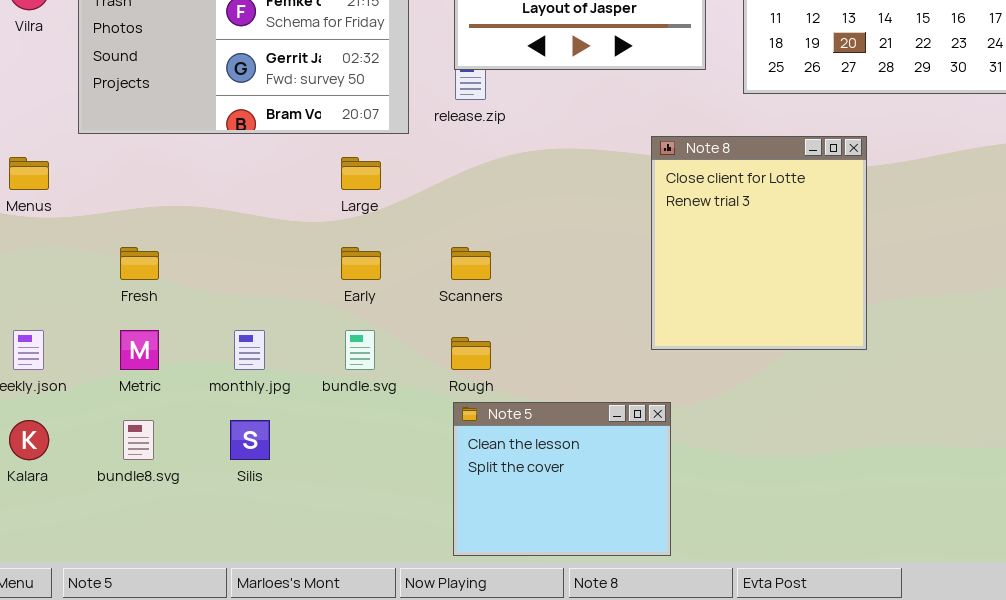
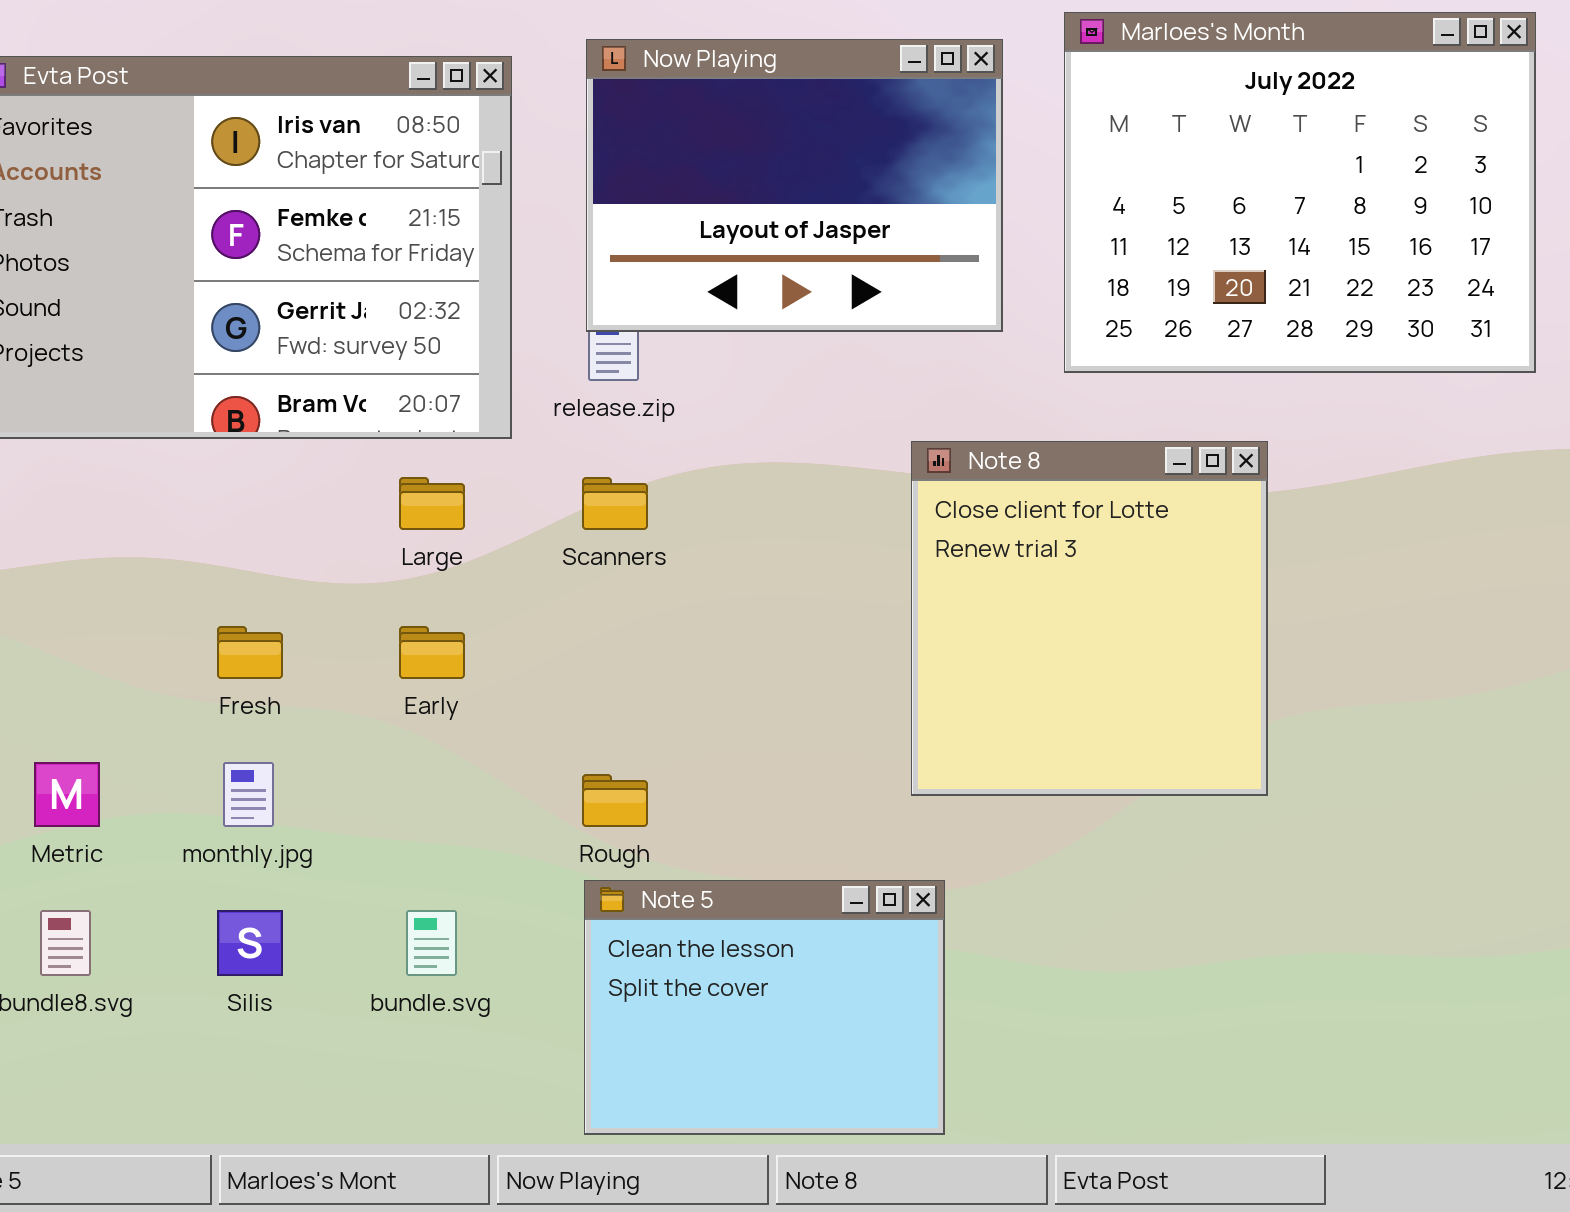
Fresh: [120,247,159,280] -> [217,626,283,679], moved
Scanners: [451,247,491,280] -> [582,477,648,530], moved
bundle.svg: [345,330,375,370] -> [406,910,457,976], moved

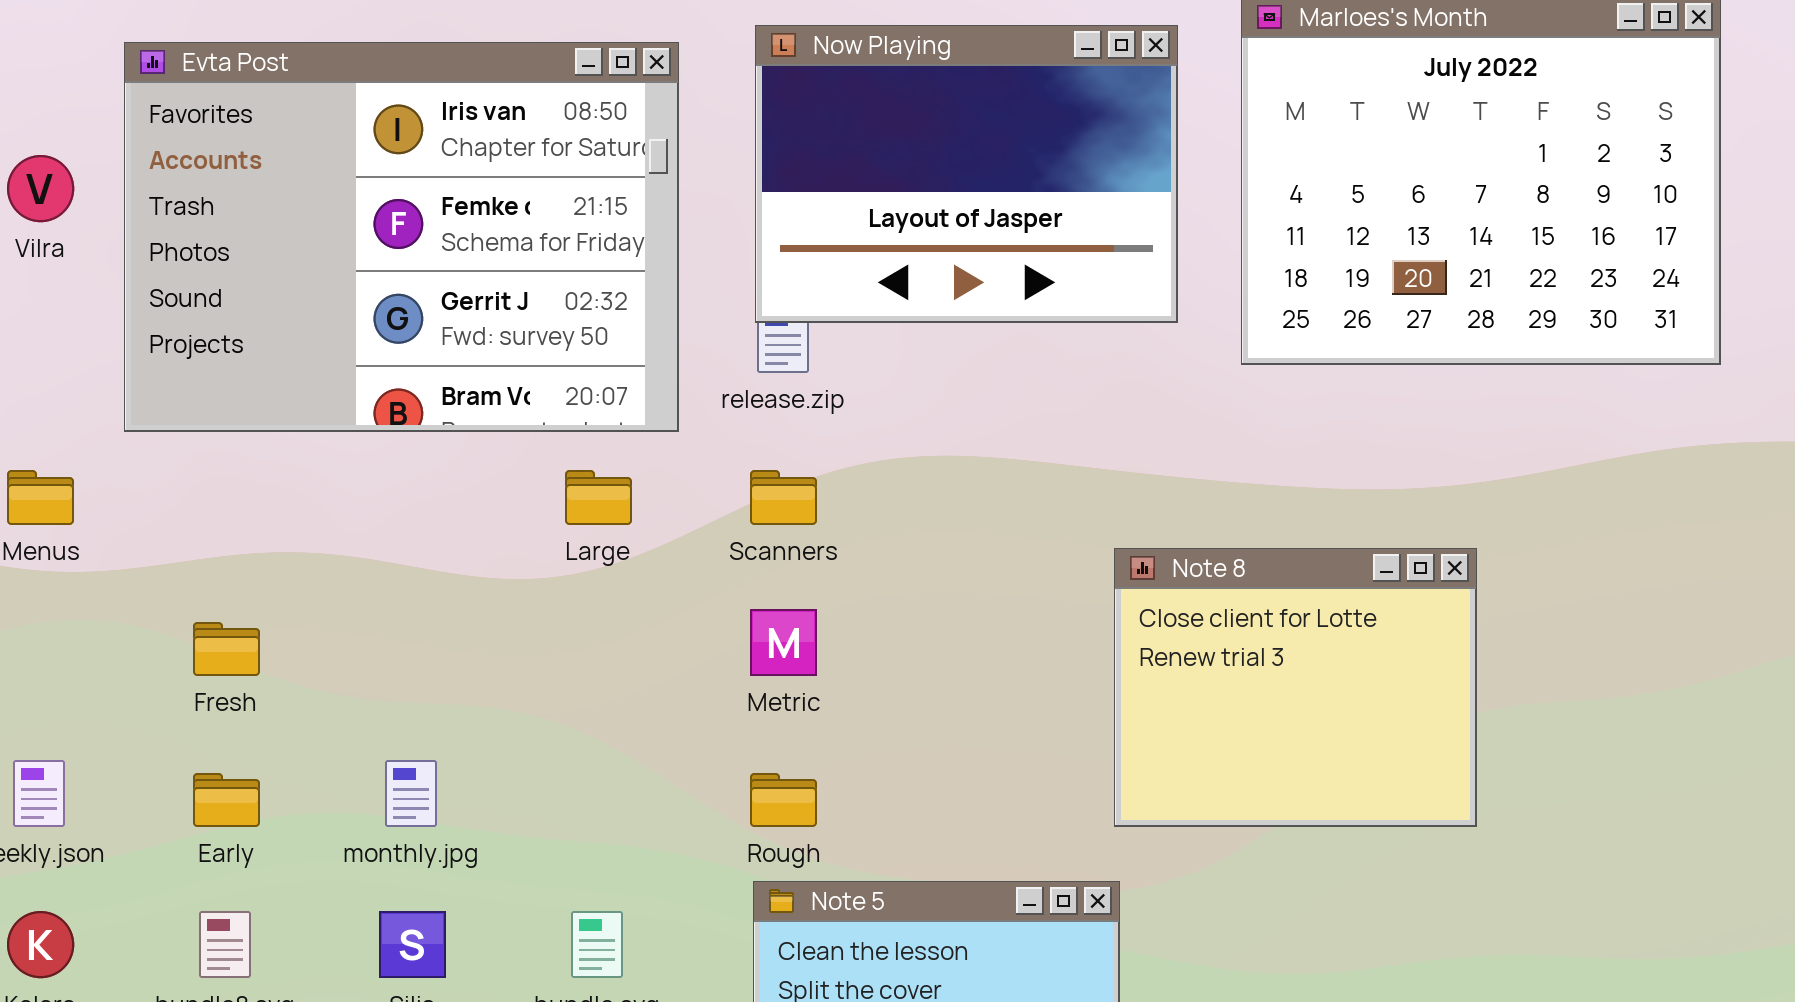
Note 8: [911,441,1268,796] -> [1114,548,1477,827], moved, resized
Fresh: [217,626,283,679] -> [193,622,260,676], moved
Early: [399,626,465,679] -> [193,773,260,827], moved
Metric: [34,762,100,827] -> [750,609,817,676], moved

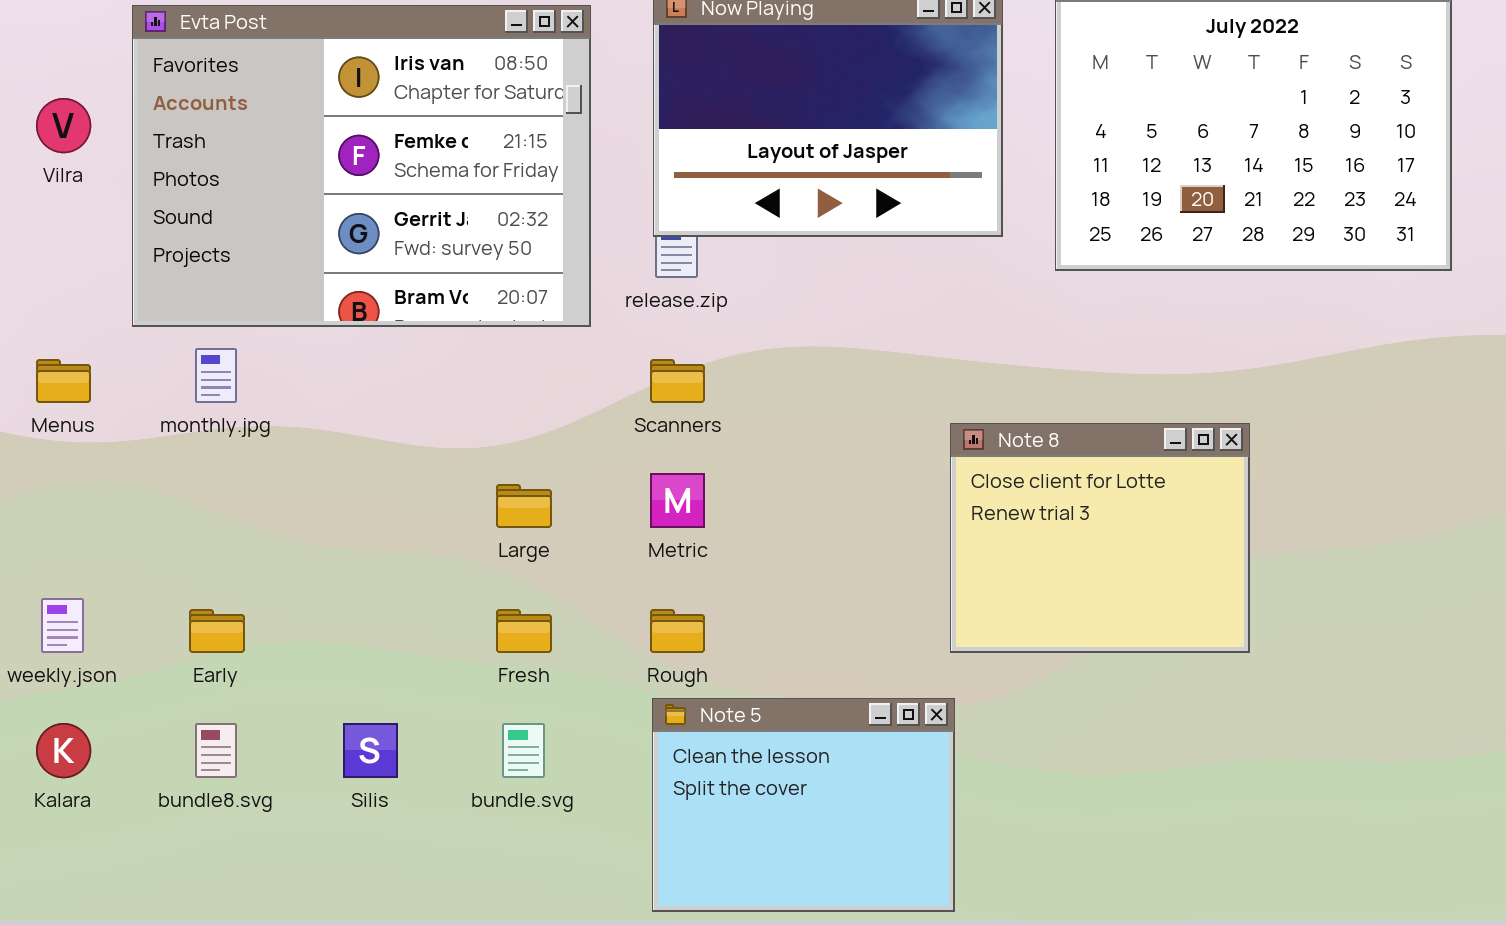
Large: [565,470,632,525] -> [496,484,552,528], moved
Fresh: [193,622,260,676] -> [496,609,552,653], moved
monthly.jpg: [385,760,437,827] -> [195,348,237,403], moved

